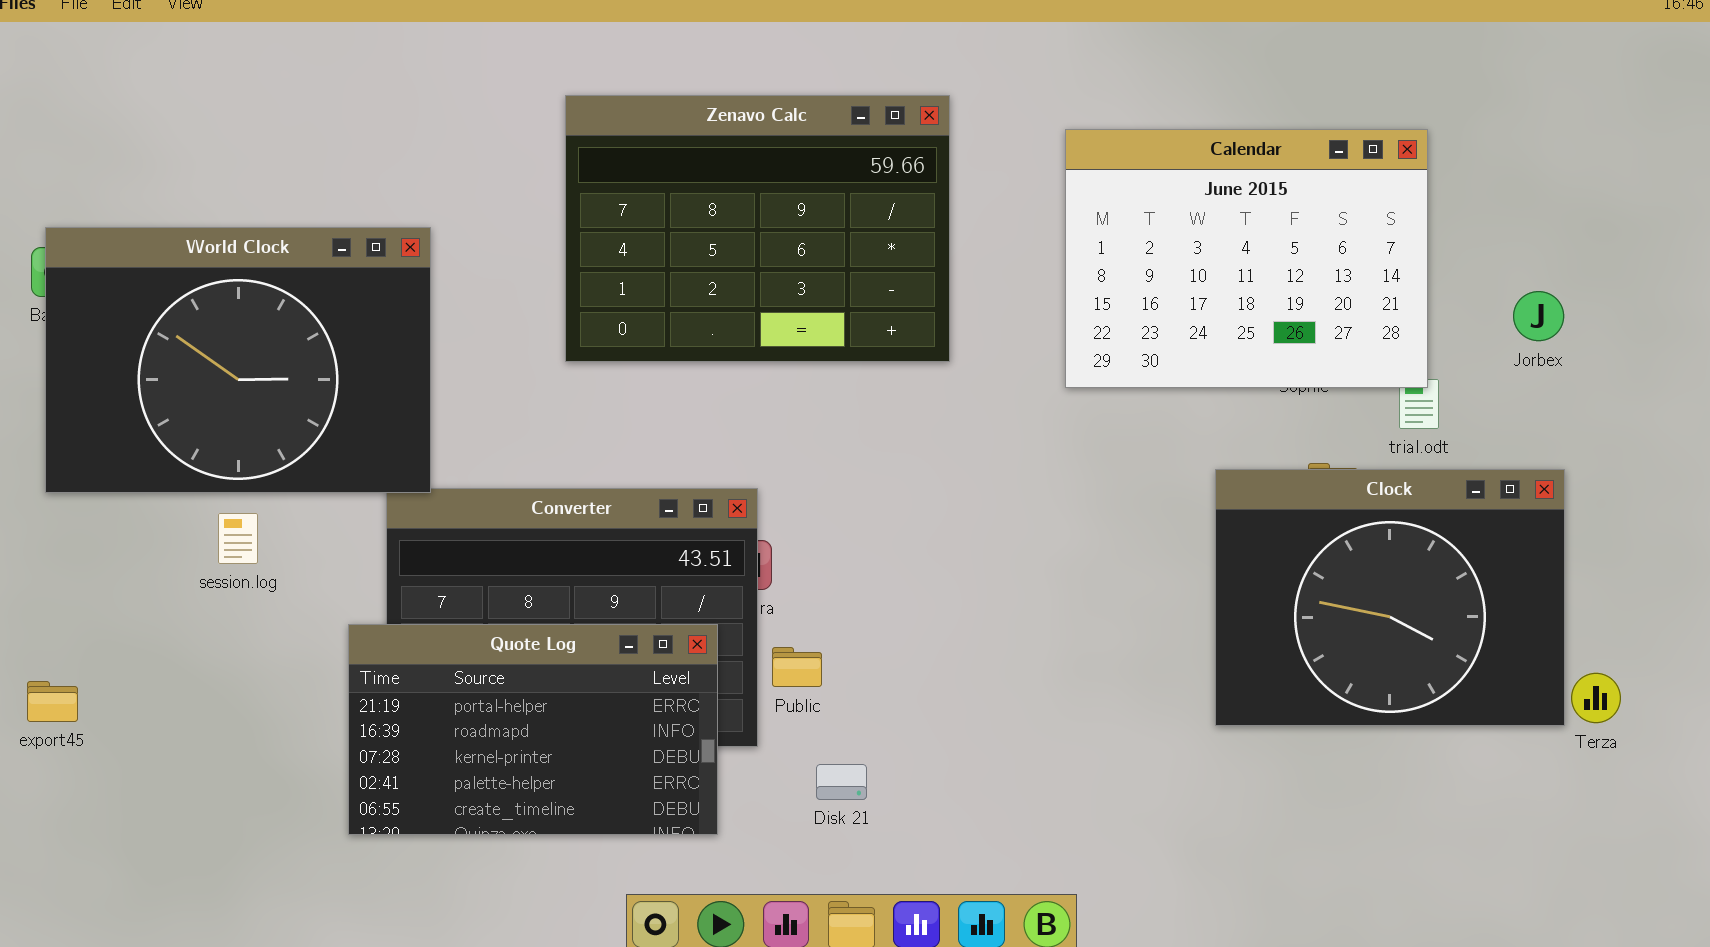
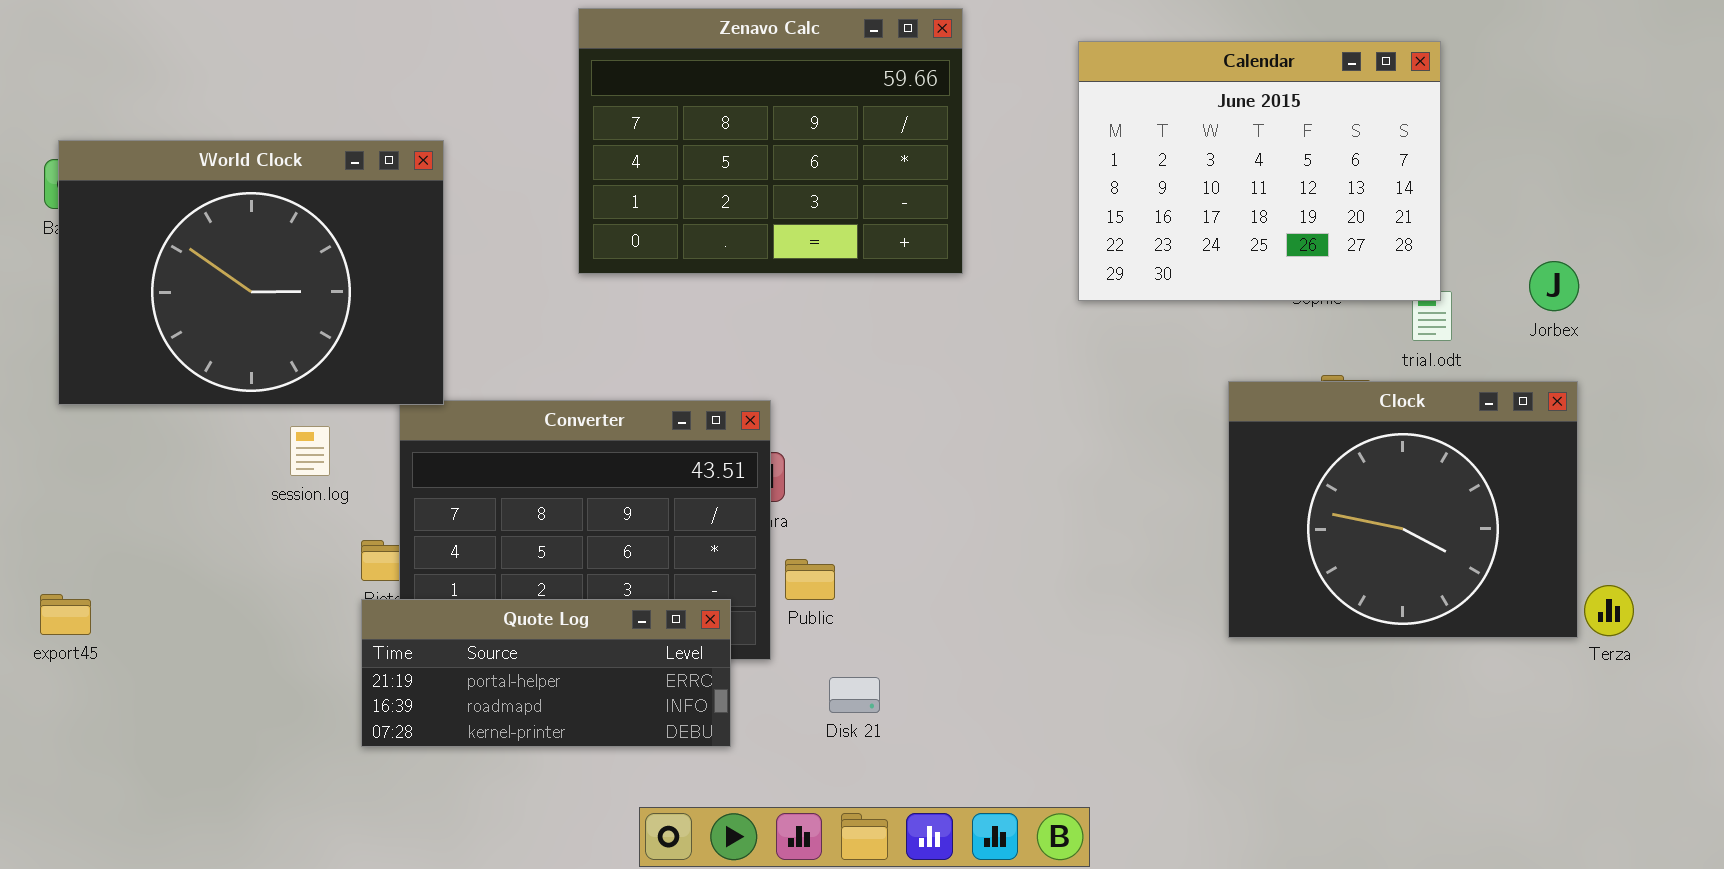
Jorbex: [1513,291,1564,341] -> [1529,261,1579,311], moved
session.log: [218,513,258,564] -> [290,426,330,476], moved
Quote Log: [348,624,718,835] -> [361,599,731,747], resized

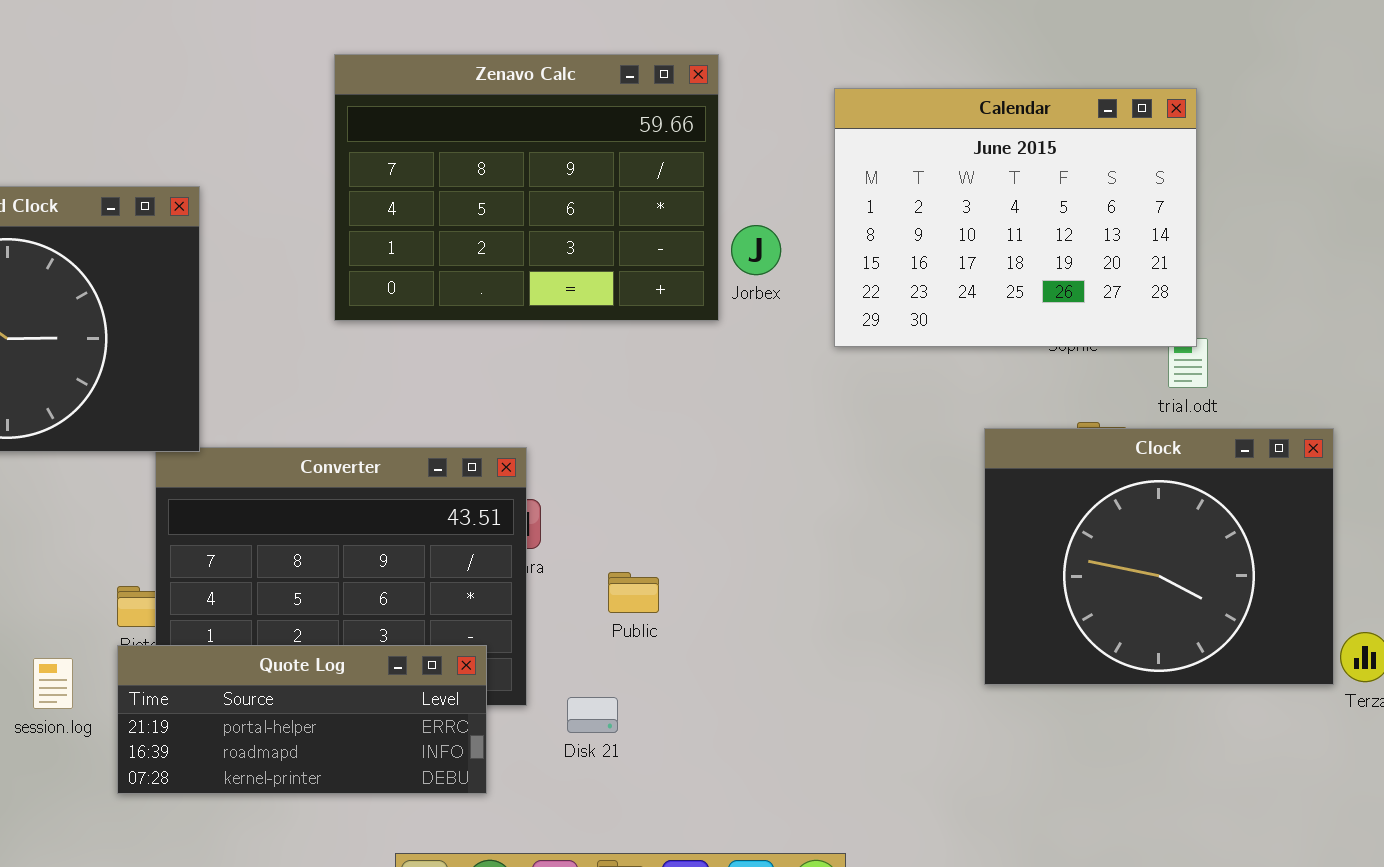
Jorbex: [1529,261,1579,311] -> [731,225,781,275], moved
session.log: [290,426,330,476] -> [33,658,73,709], moved
Public: [785,559,835,600] -> [608,572,659,613], moved
Disk 21: [829,677,880,713] -> [567,697,618,733], moved

